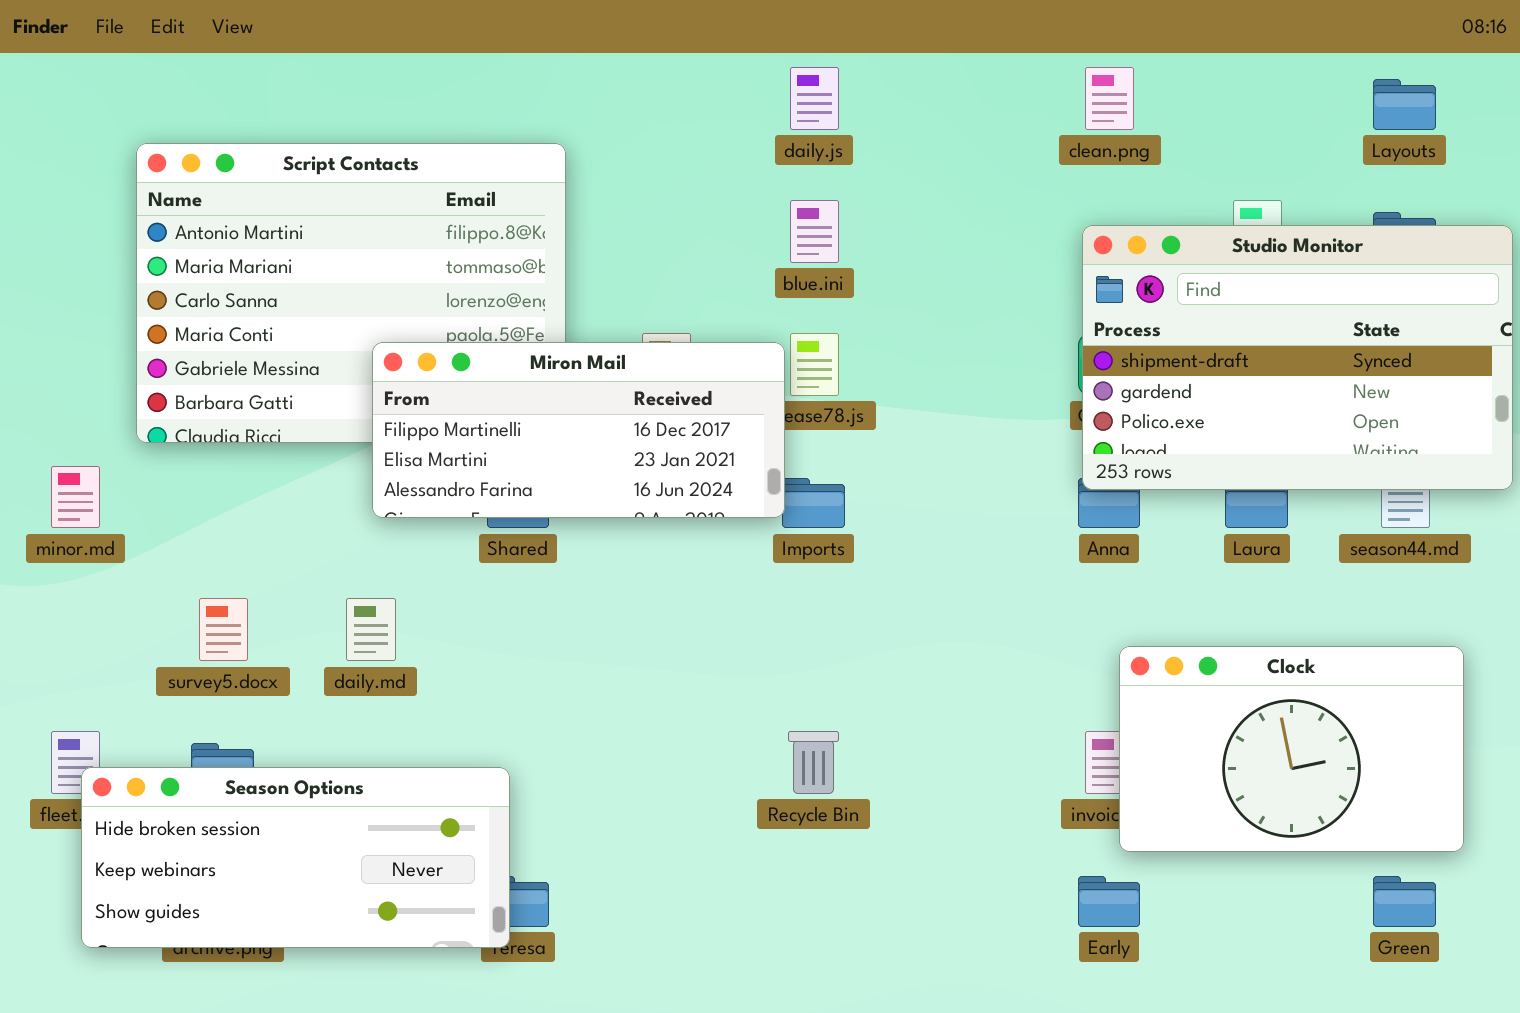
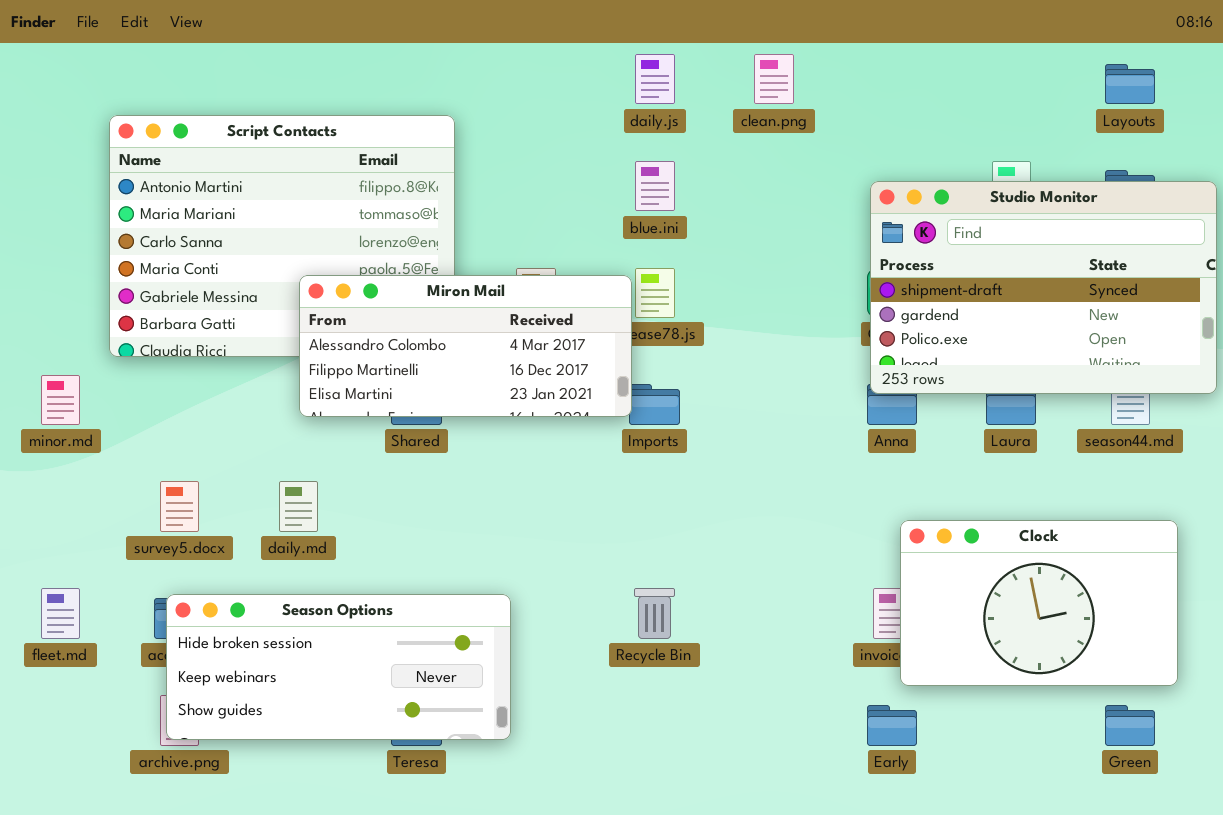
clean.png: [1085,67,1134,130] -> [754,54,794,104], moved
Miron Mail: [372,342,785,518] -> [299,275,632,417], scrolled up 1 row
Season Options: [81,767,510,948] -> [166,594,511,740], moved

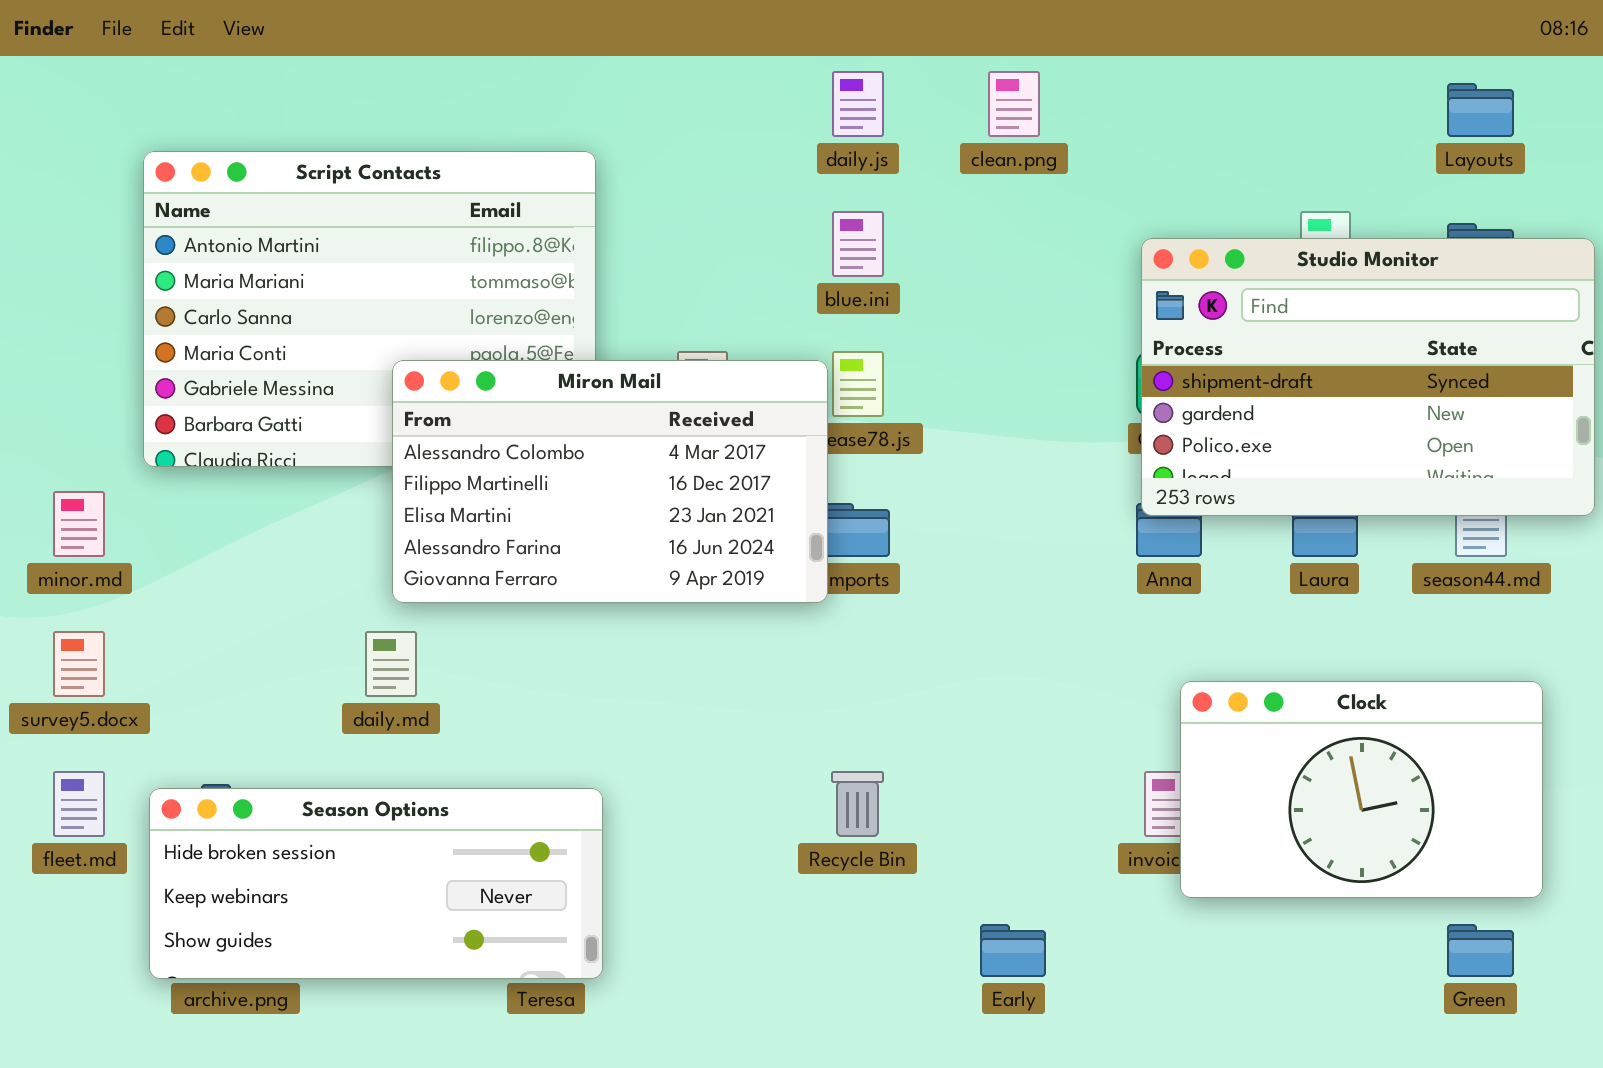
Miron Mail: [299,275,632,417] -> [392,360,828,603], resized
survey5.docx: [160,481,199,532] -> [53,631,105,697], moved
Season Options: [166,594,511,740] -> [149,788,603,979], moved
Early: [867,705,917,746] -> [980,924,1046,977], moved

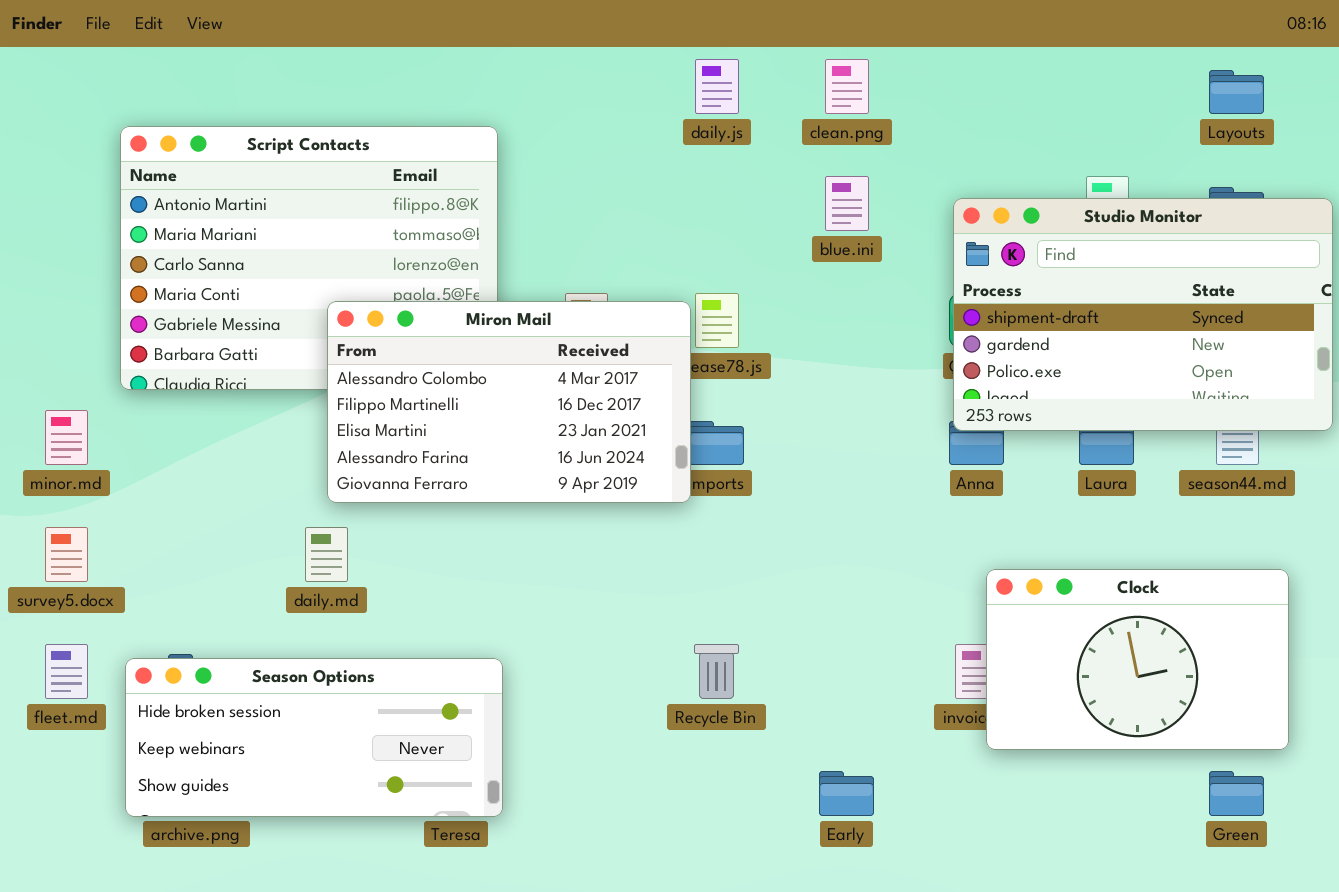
blue.ini: [832,211,884,277] -> [825,176,869,231], moved

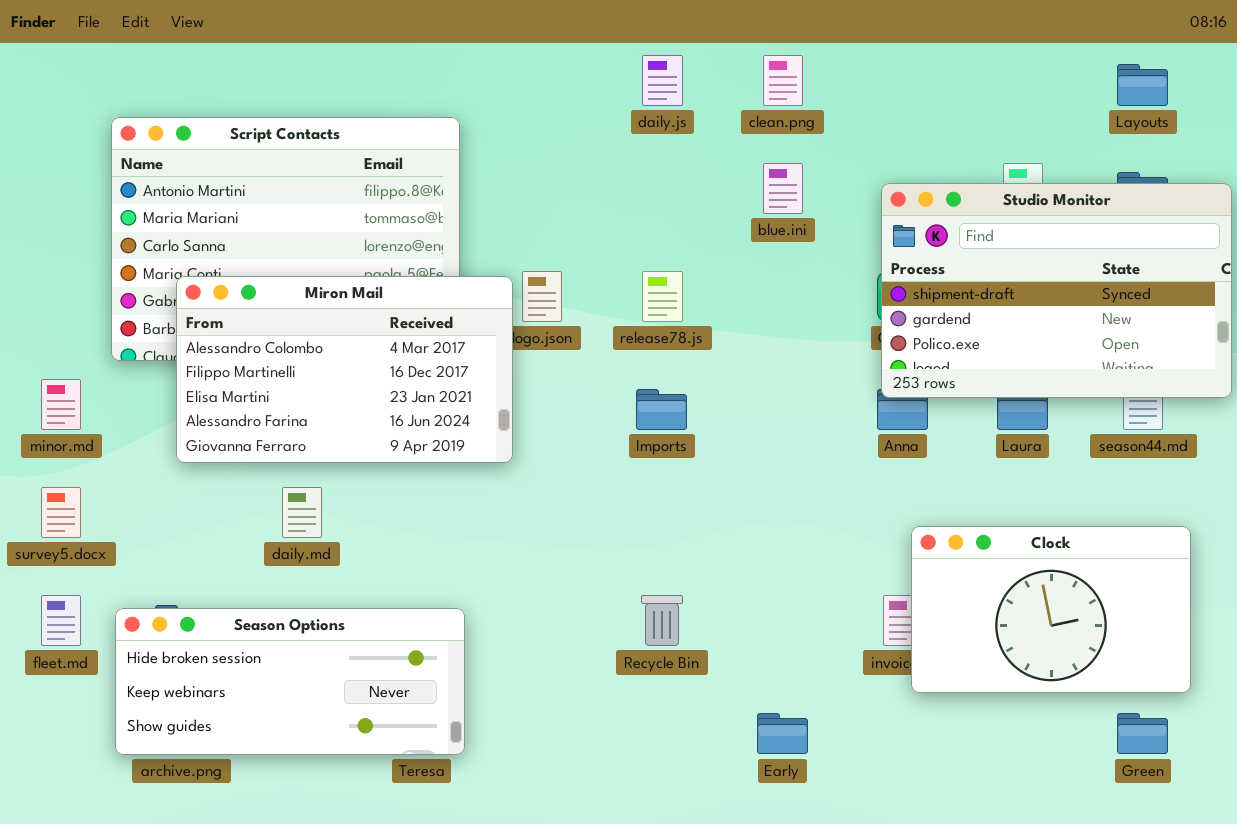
Miron Mail: [327,301,691,503] -> [176,276,513,463], moved

